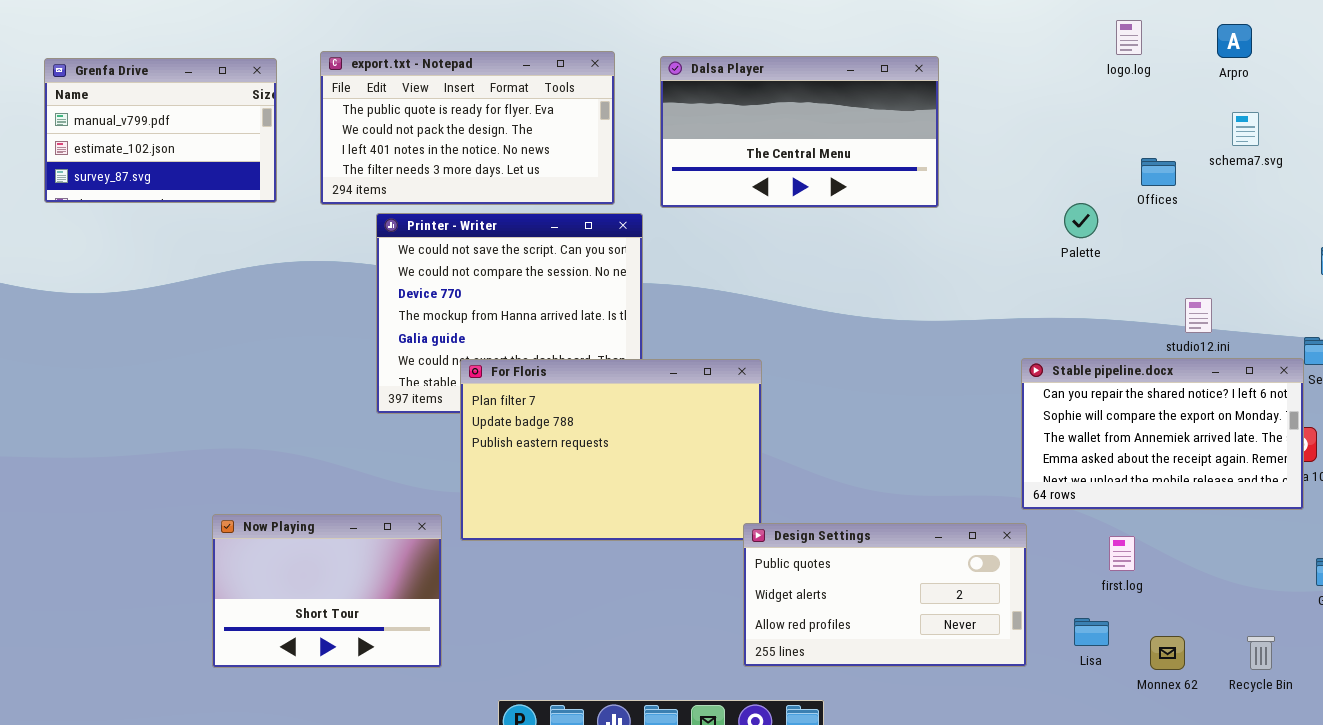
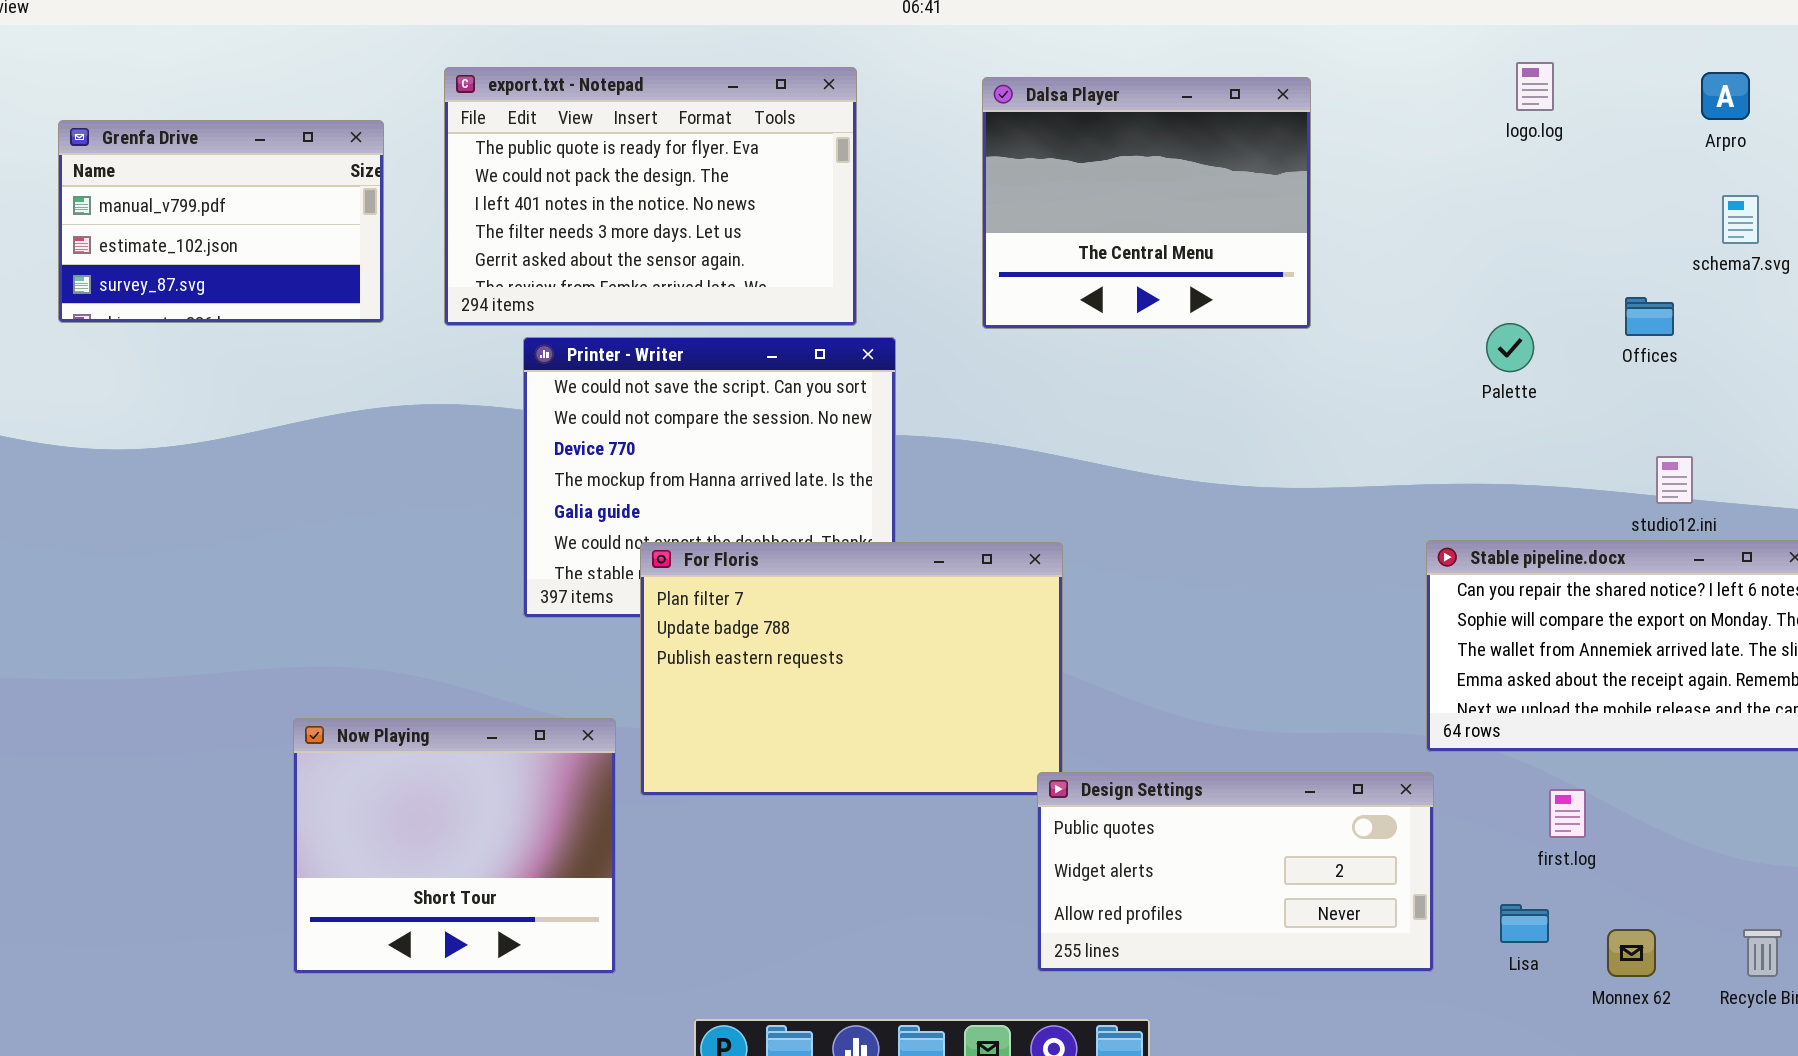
logo.log: [1116,20,1142,55] -> [1516,62,1554,111], moved
export.txt - Notepad: [320,51,615,205] -> [444,67,857,326], resized
Dalsa Player: [660,56,939,208] -> [982,77,1311,329], resized
Offices: [1141,158,1176,186] -> [1625,297,1674,336], moved
Now Playing: [212,514,442,668] -> [293,718,616,974], resized

